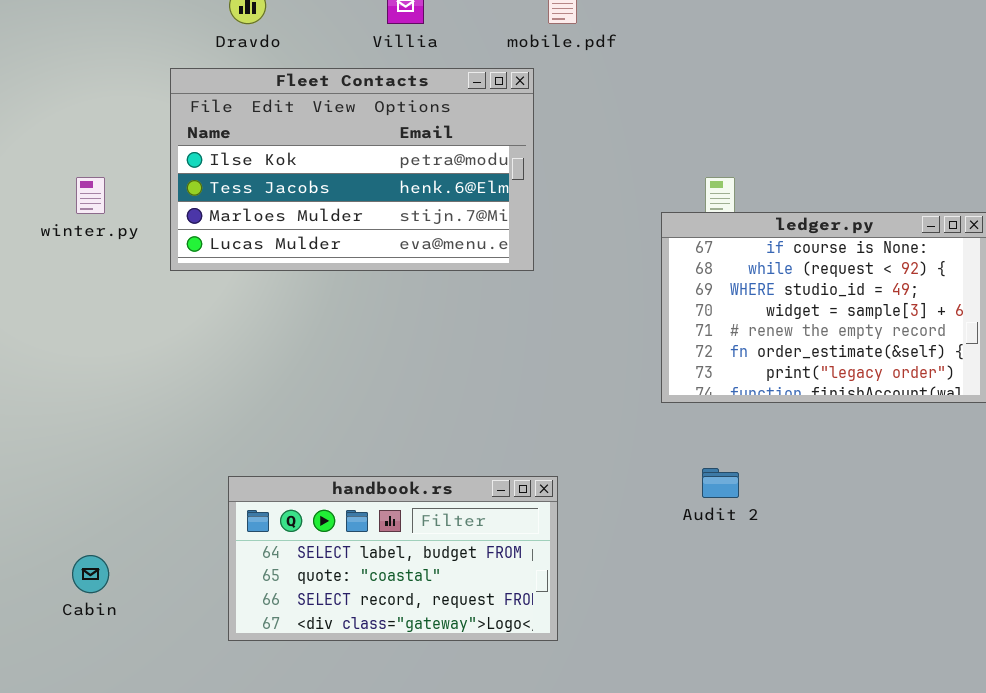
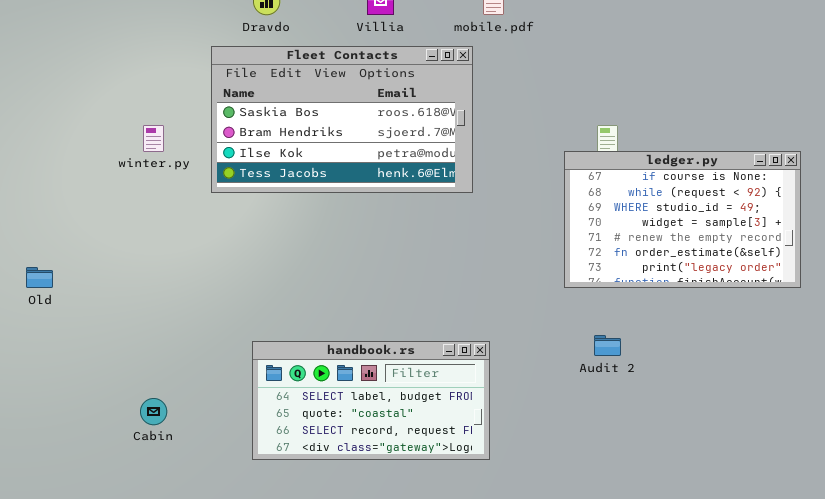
Fleet Contacts: [170,68,534,271] -> [211,46,473,193], scrolled up 2 rows

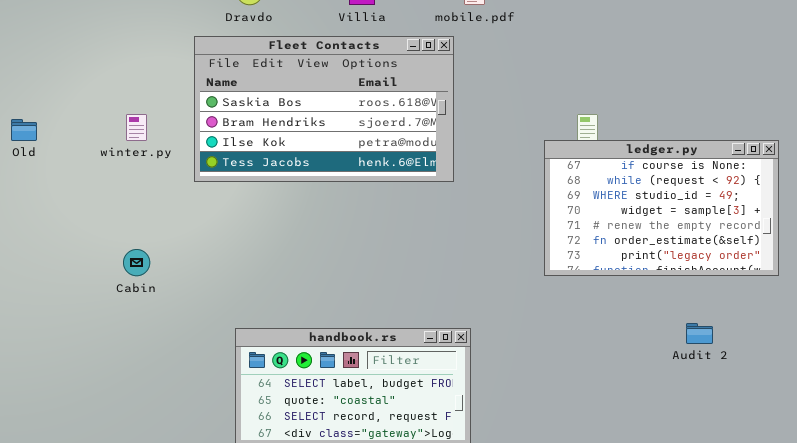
Old: [26,267,53,288] -> [11,119,37,141], moved
Audit 2: [594,335,621,356] -> [686,323,713,344], moved
Cabin: [140,398,167,425] -> [123,249,150,276], moved

